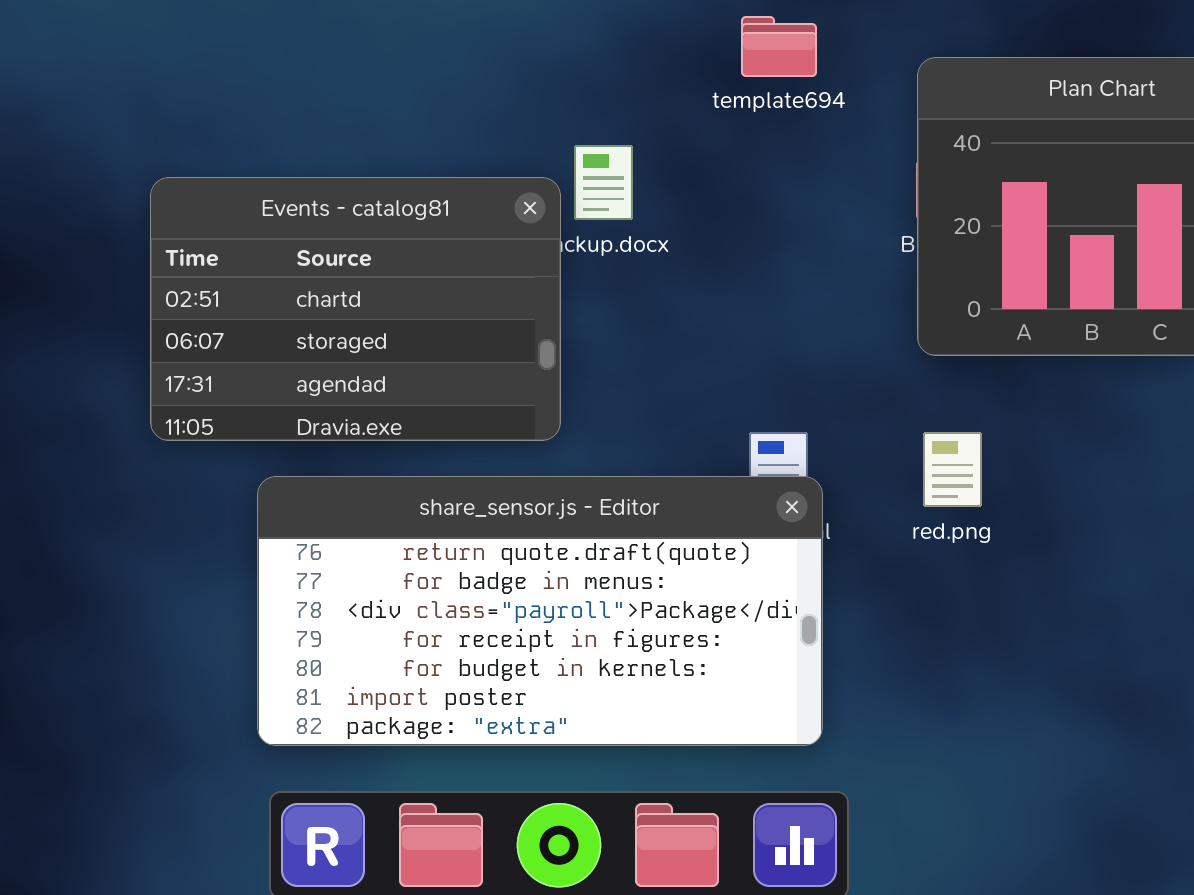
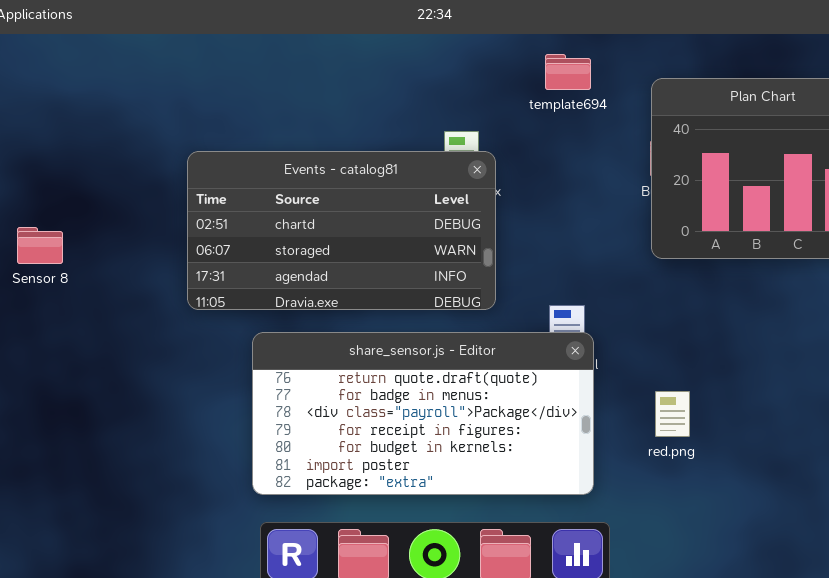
Events - catalog81: [150,177,561,441] -> [187,151,496,310], resized
red.png: [923,432,982,507] -> [655,391,690,437], moved

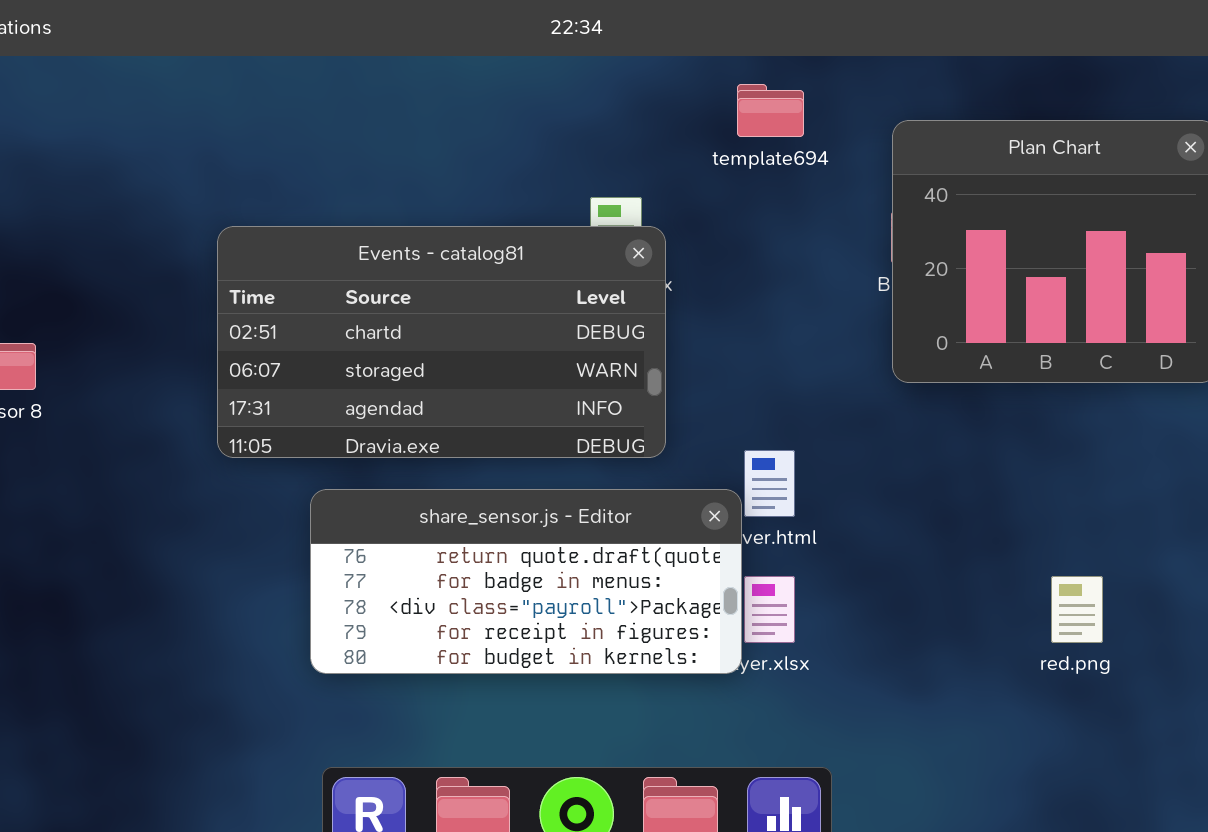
share_sensor.js - Editor: [252,332,594,495] -> [310,489,742,674], resized
red.png: [655,391,690,437] -> [1051,576,1103,643], moved

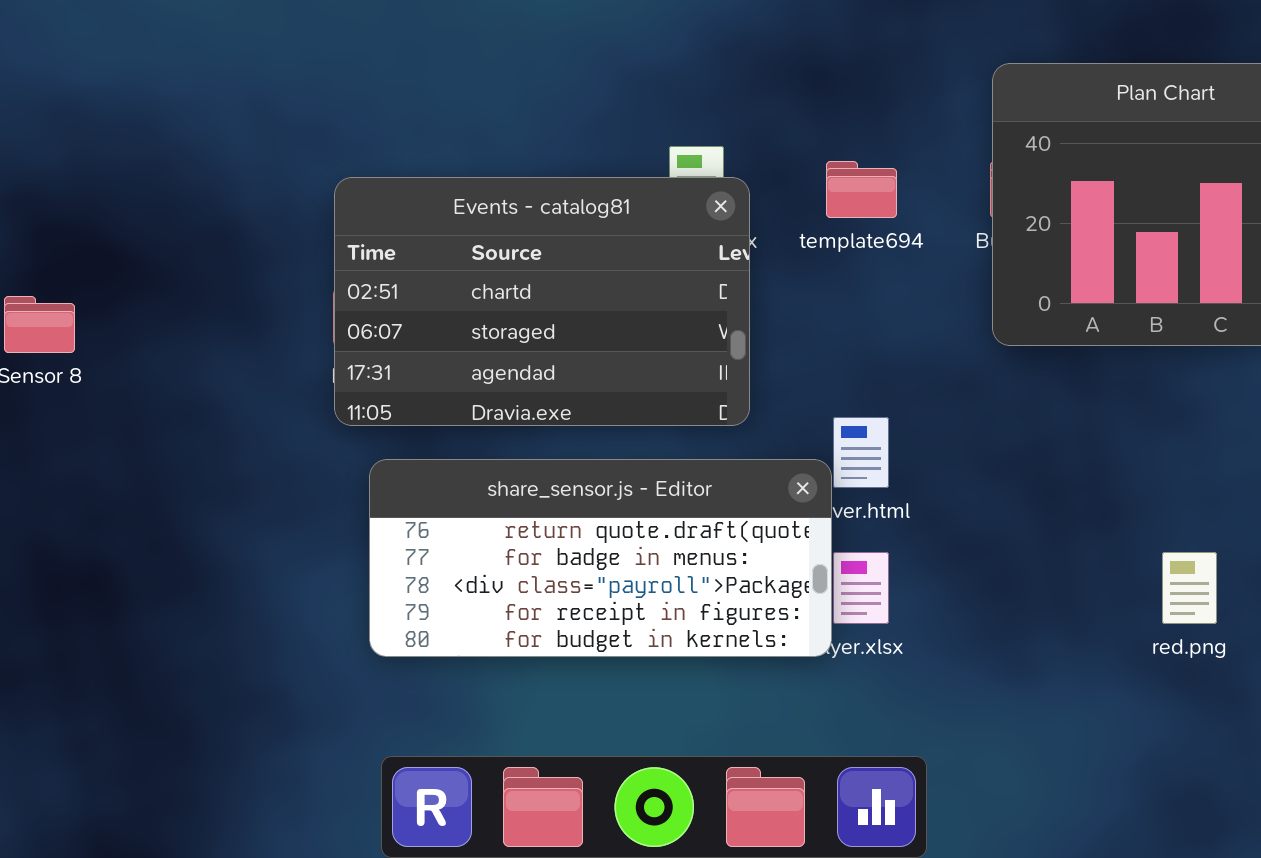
template694: [737,84,804,137] -> [826,161,897,218], moved
Events - catalog81: [217,226,666,458] -> [334,177,750,426], resized

